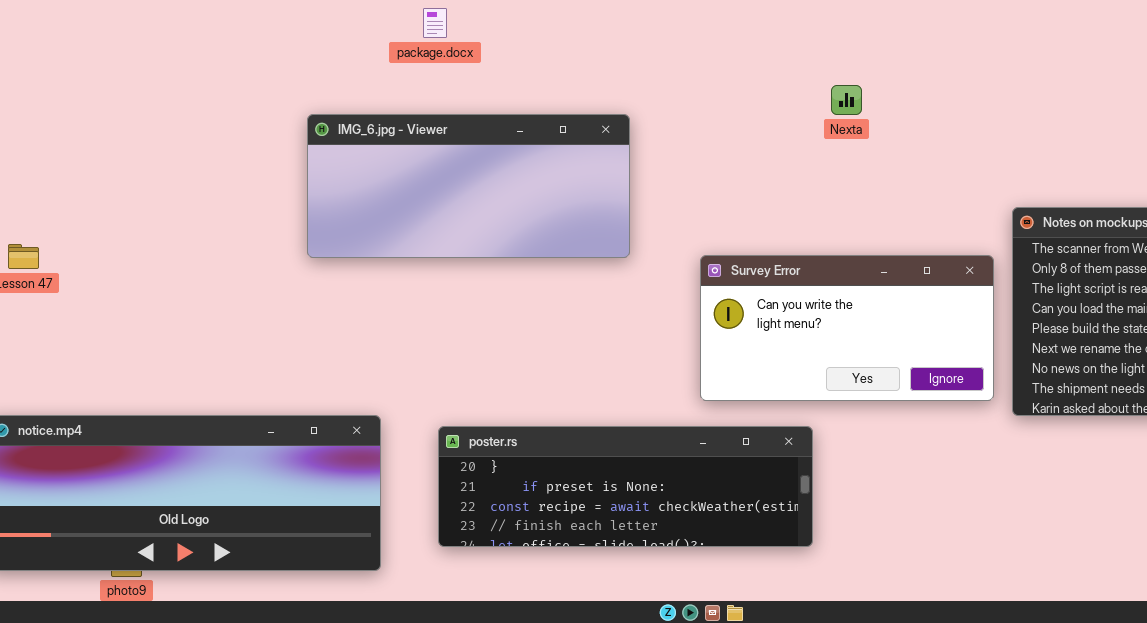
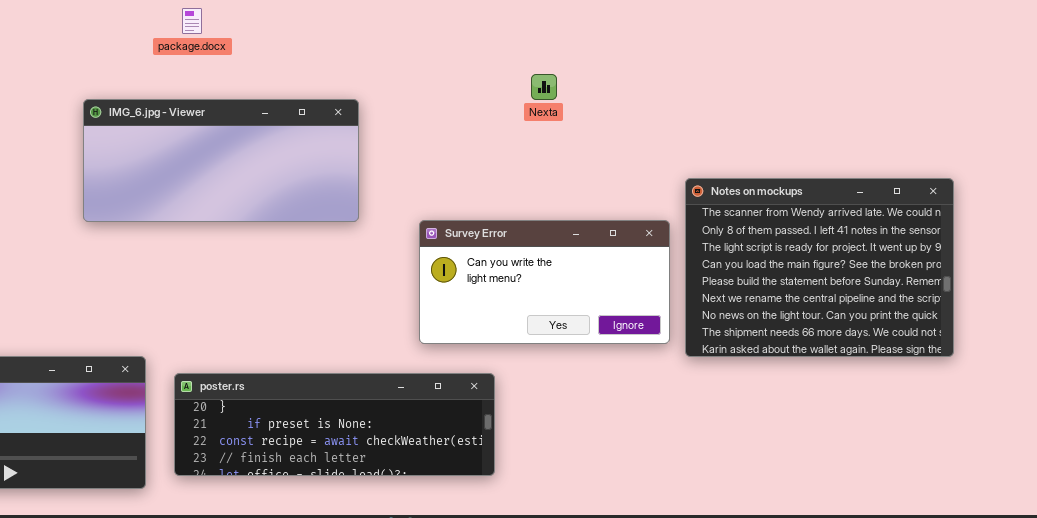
poster.rs: [438,426,813,547] -> [174,373,495,476], moved

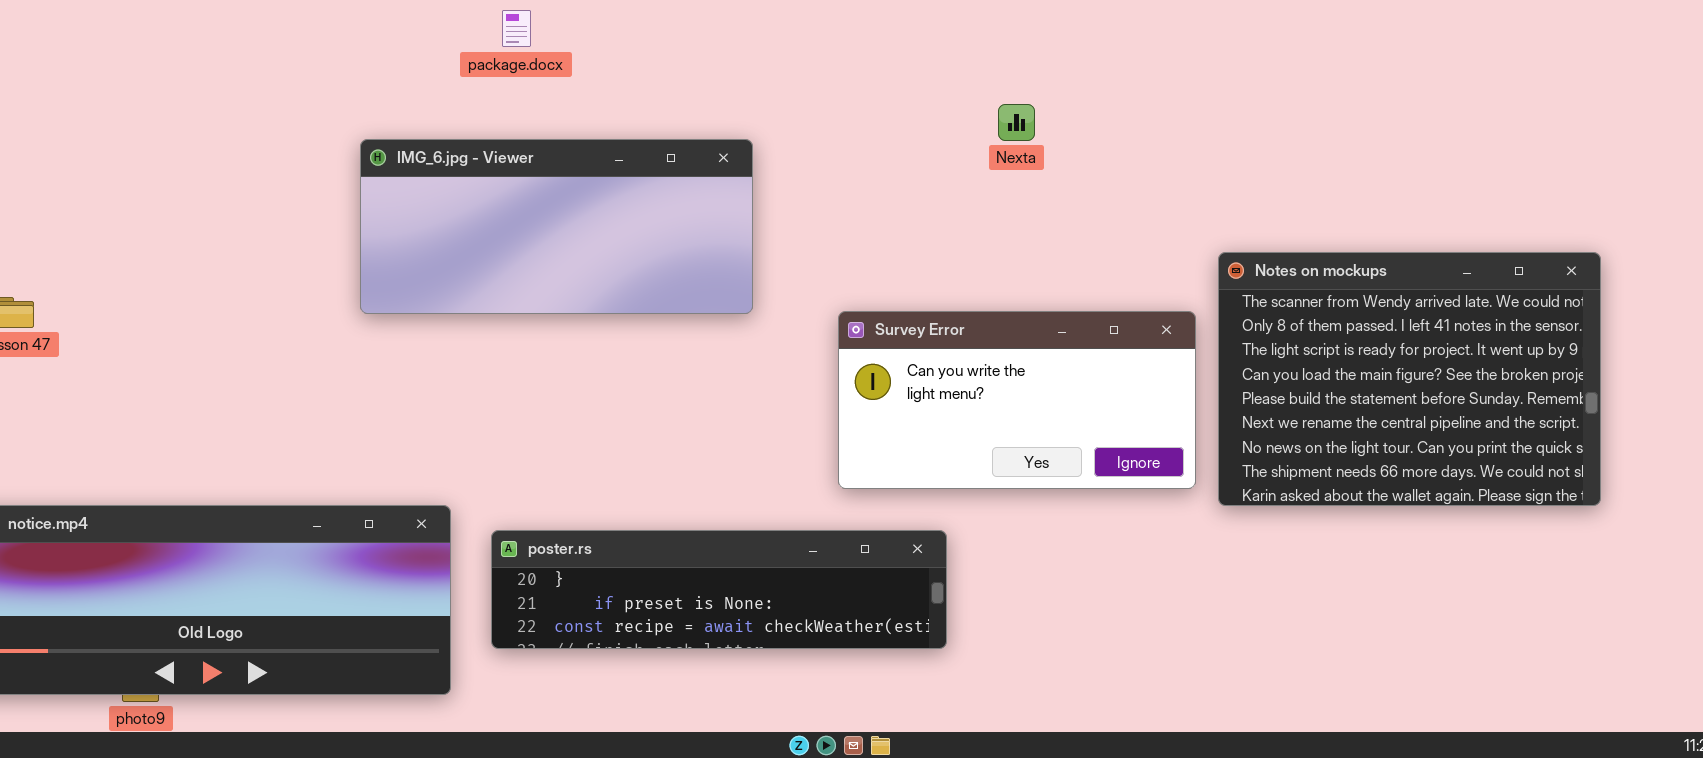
poster.rs: [174,373,495,476] -> [491,530,947,649], resized

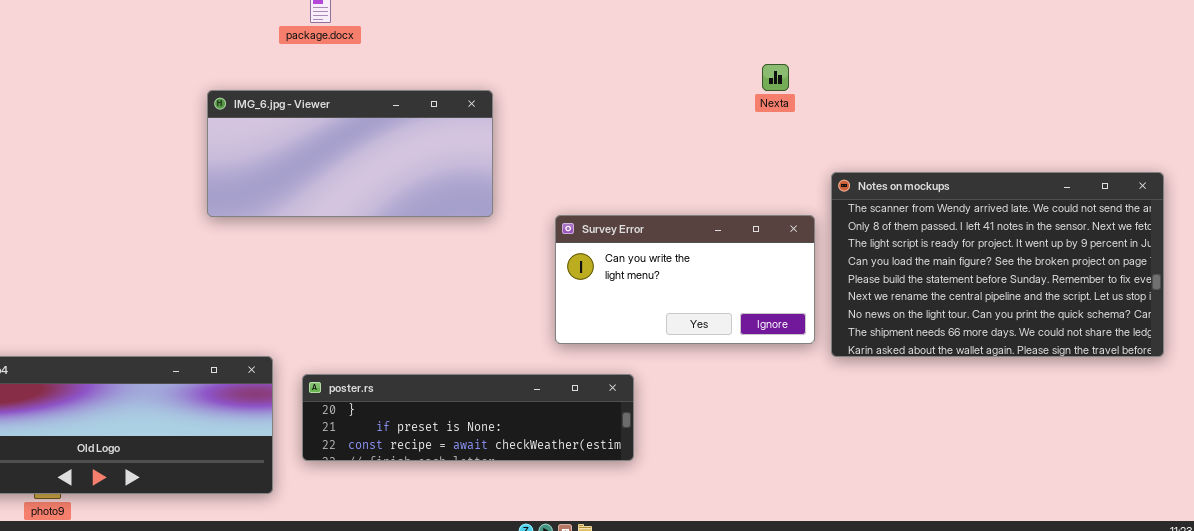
Nexta: [998,104,1035,141] -> [762,64,789,91], moved
Notes on mockups: [1218,252,1601,506] -> [831,172,1164,357], resized

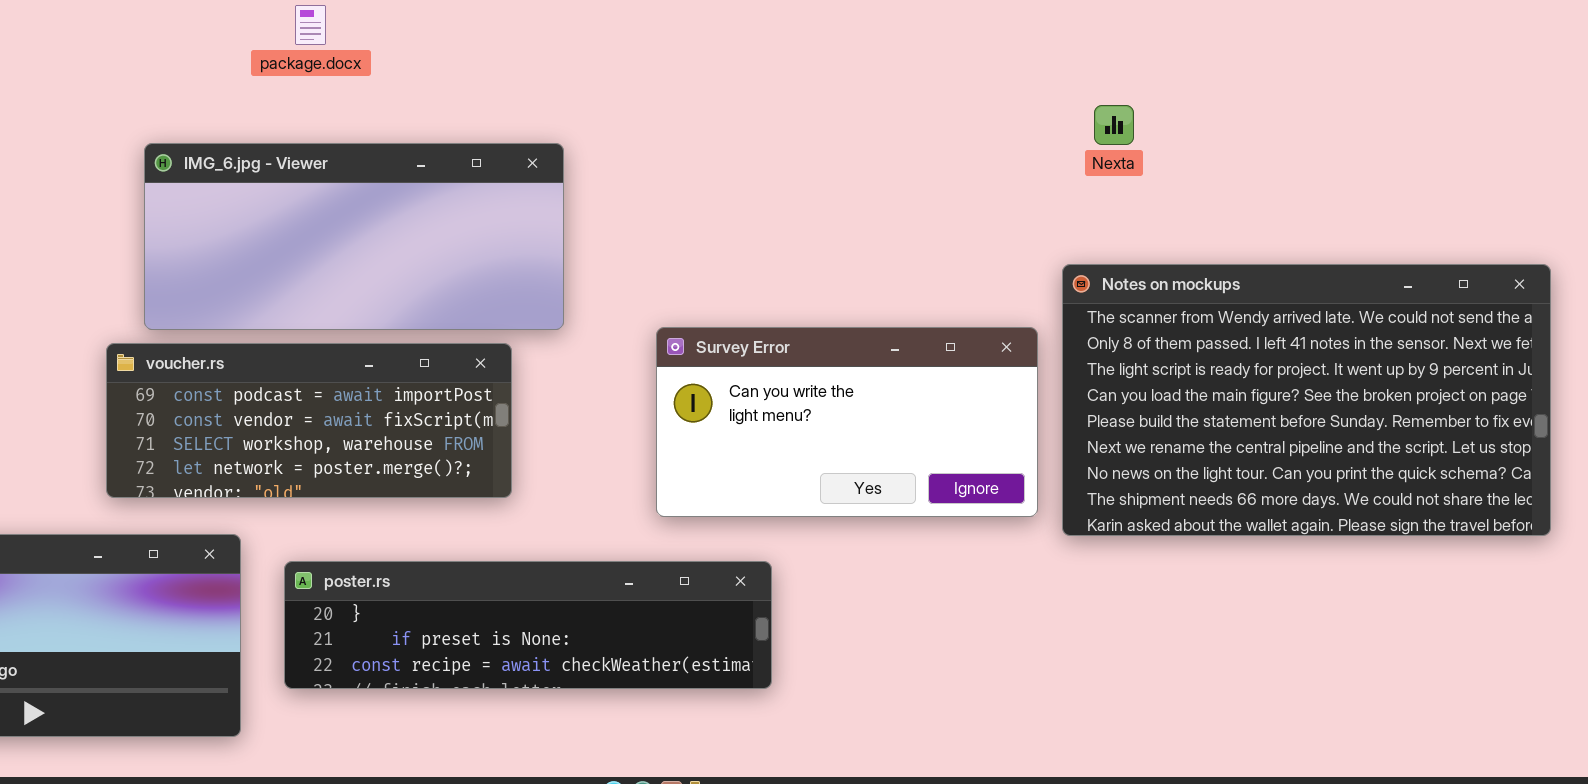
Nexta: [762,64,789,91] -> [1094,105,1134,145], moved
voucher.rs: none -> [106,343,512,498], opened

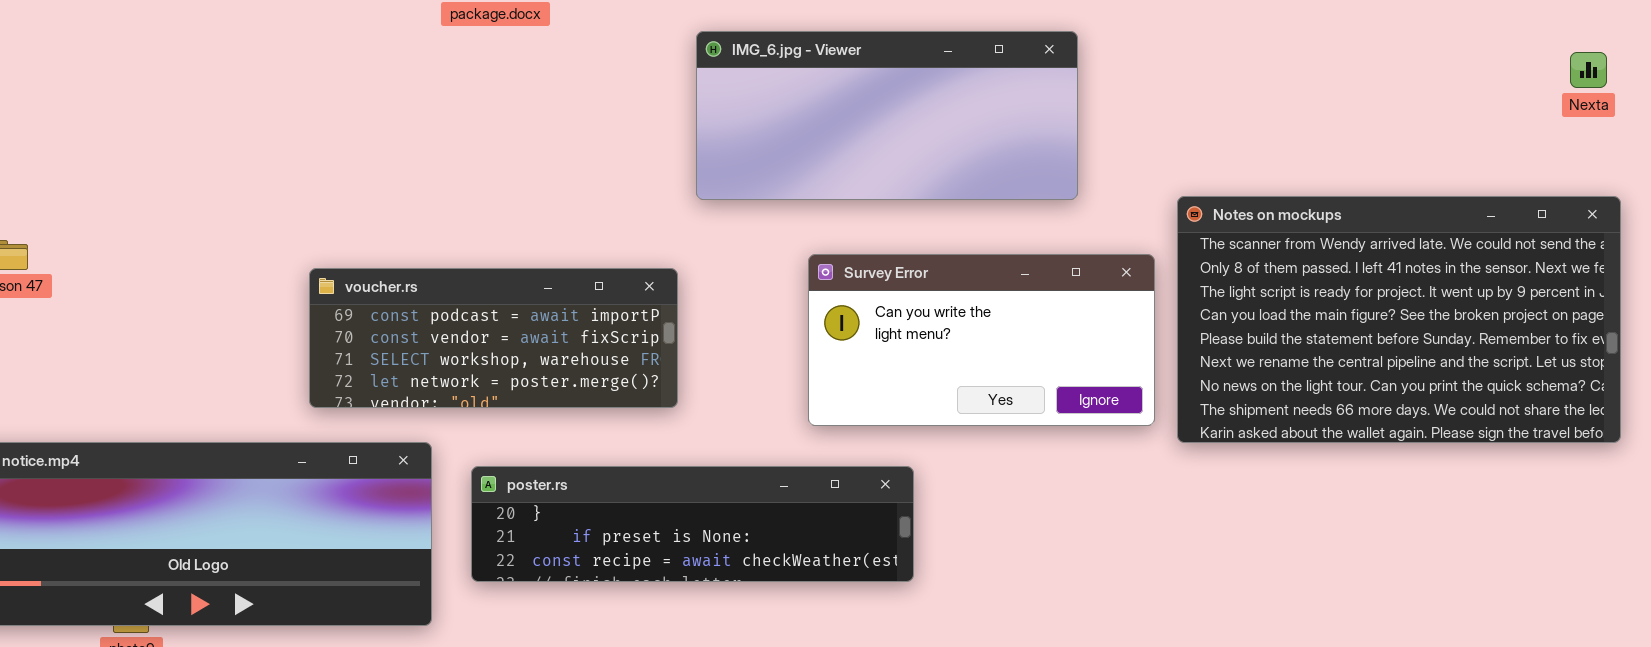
Nexta: [1094,105,1134,145] -> [1570,52,1607,88], moved
IMG_6.jpg - Viewer: [144,143,564,330] -> [696,31,1078,200], moved

